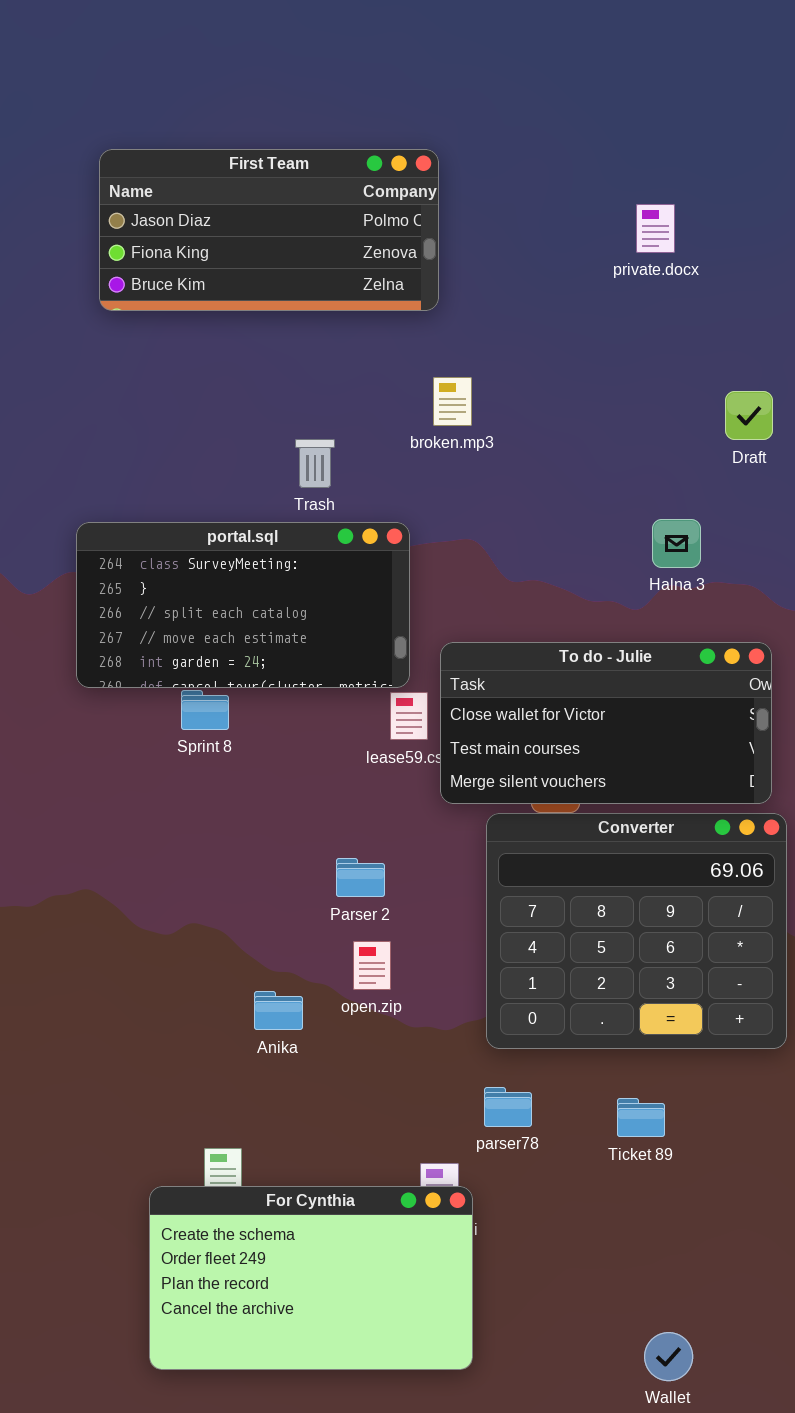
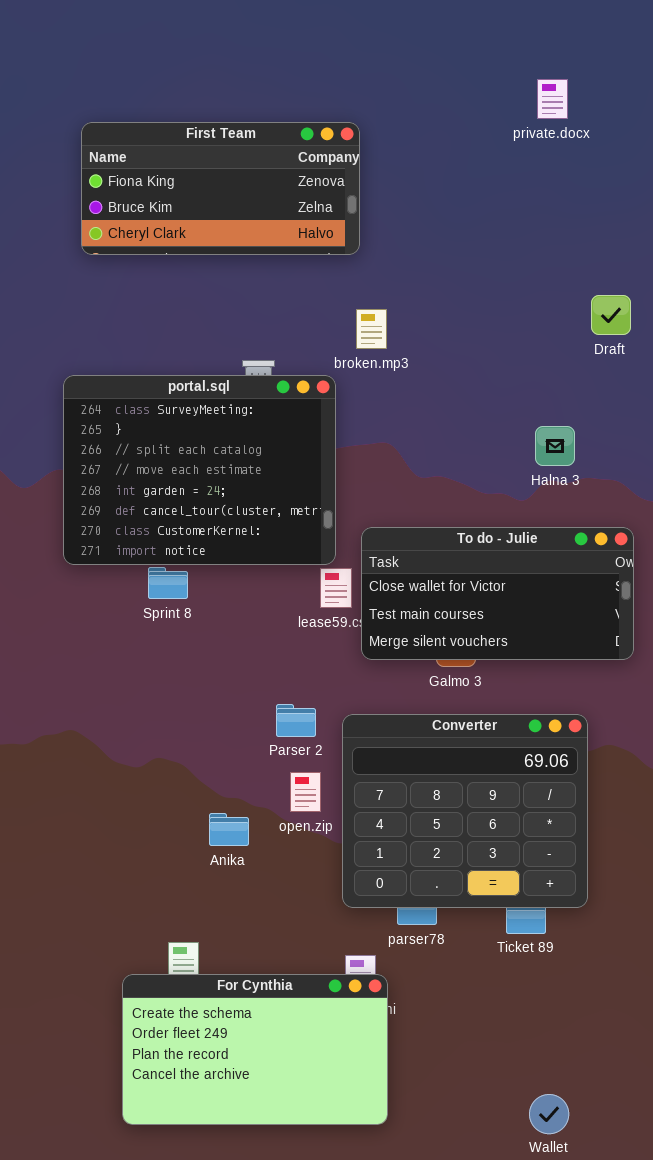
First Team: [99,149,439,311] -> [81,122,360,255], scrolled down 1 row
private.docx: [636,204,675,253] -> [537,79,568,119], moved
Draft: [725,391,773,440] -> [591,295,631,335], moved
portal.sql: [76,522,410,688] -> [63,375,336,565], resized
Converter: [486,813,787,1049] -> [342,714,588,908], moved

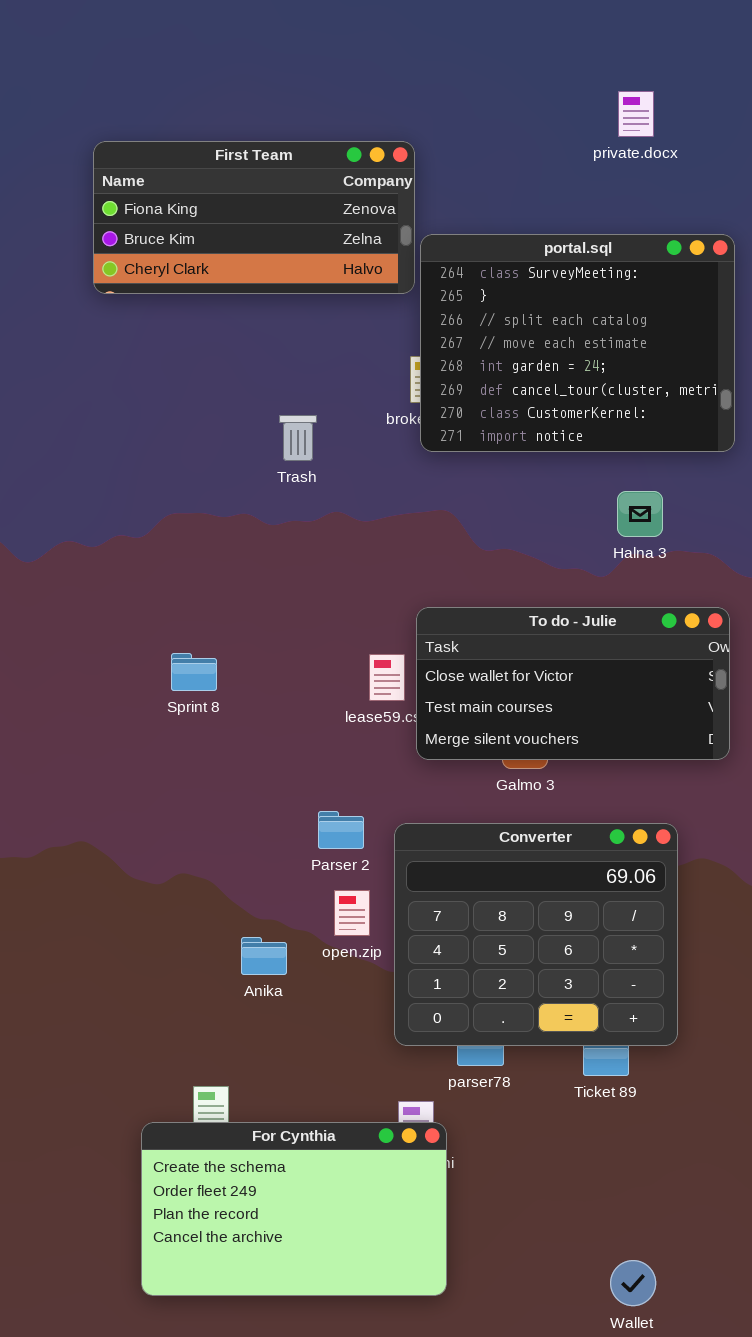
portal.sql: [63,375,336,565] -> [420,234,735,452], moved

